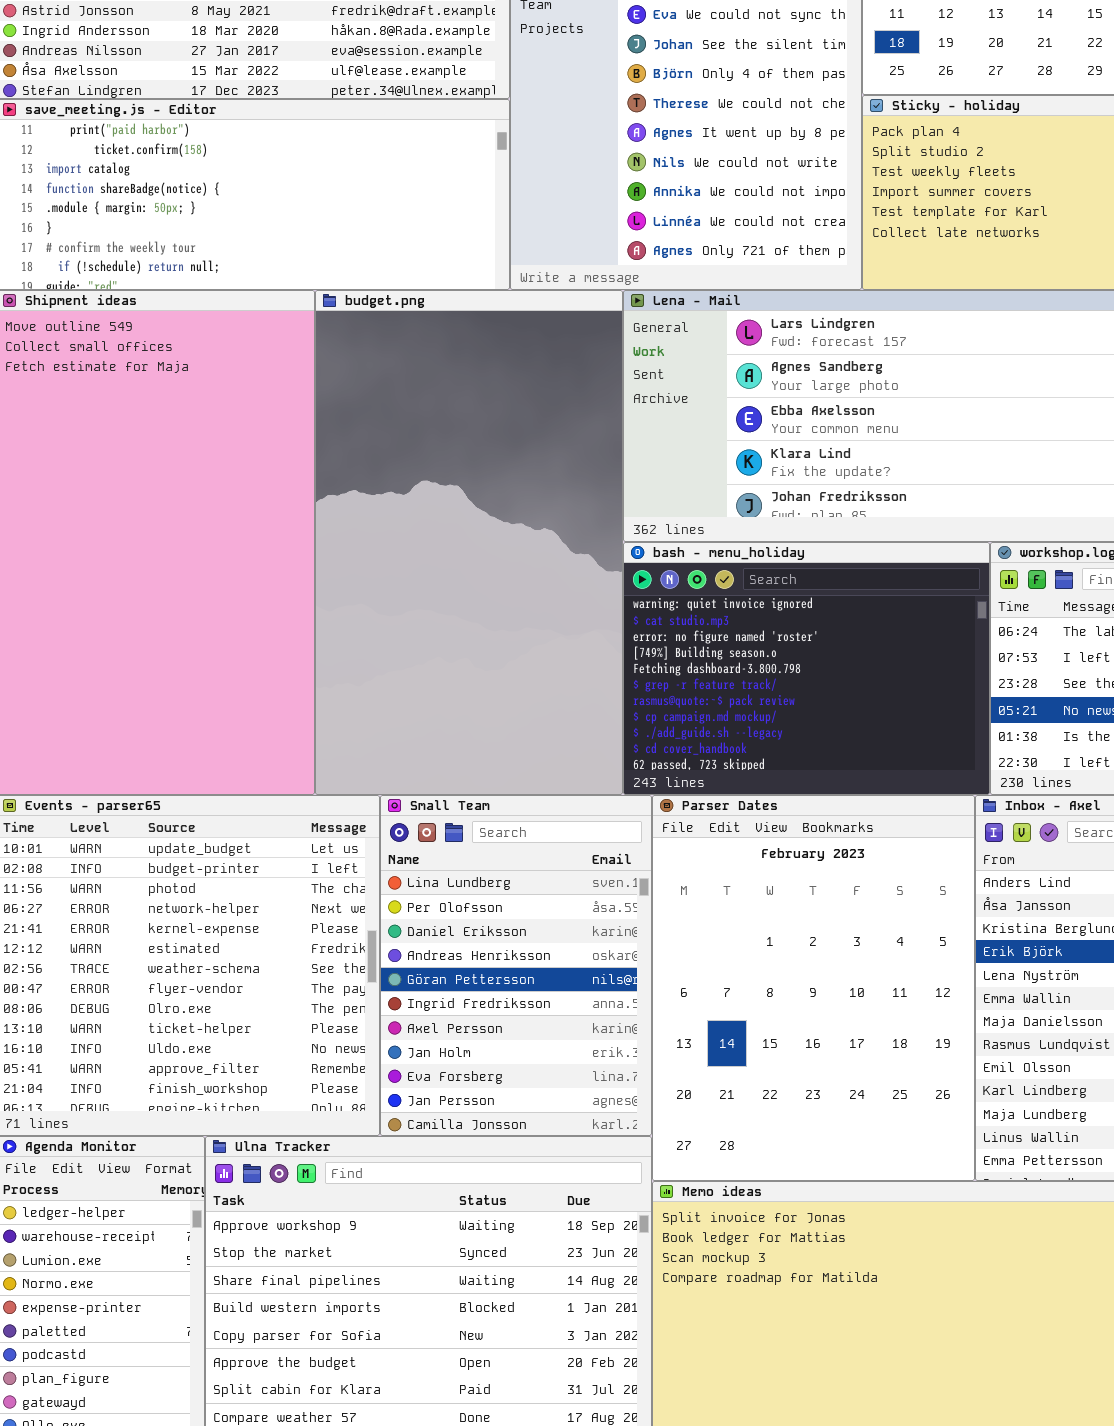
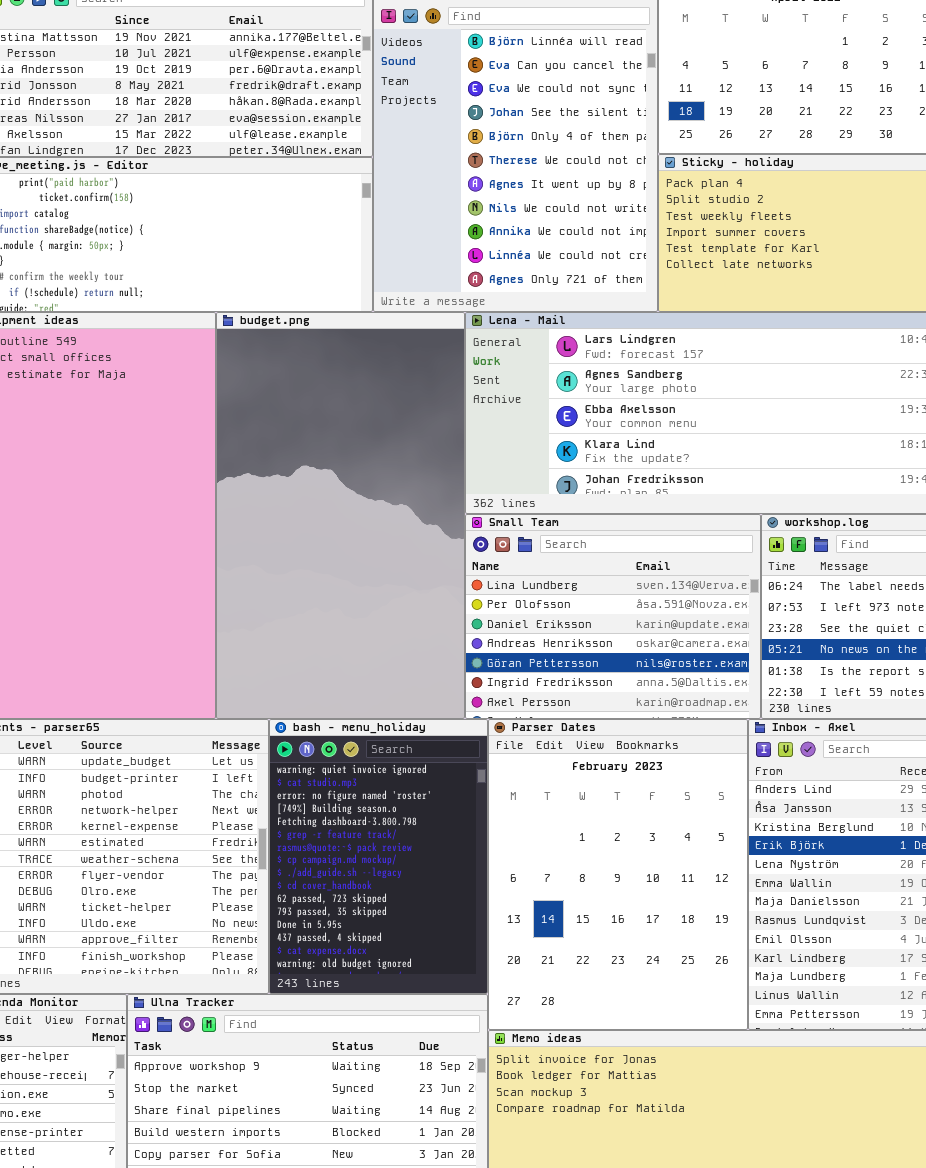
bash - menu_holiday: [623,542,990,795] -> [269,719,488,994], moved, resized
Small Team: [380,795,652,1136] -> [465,514,761,719], moved, resized

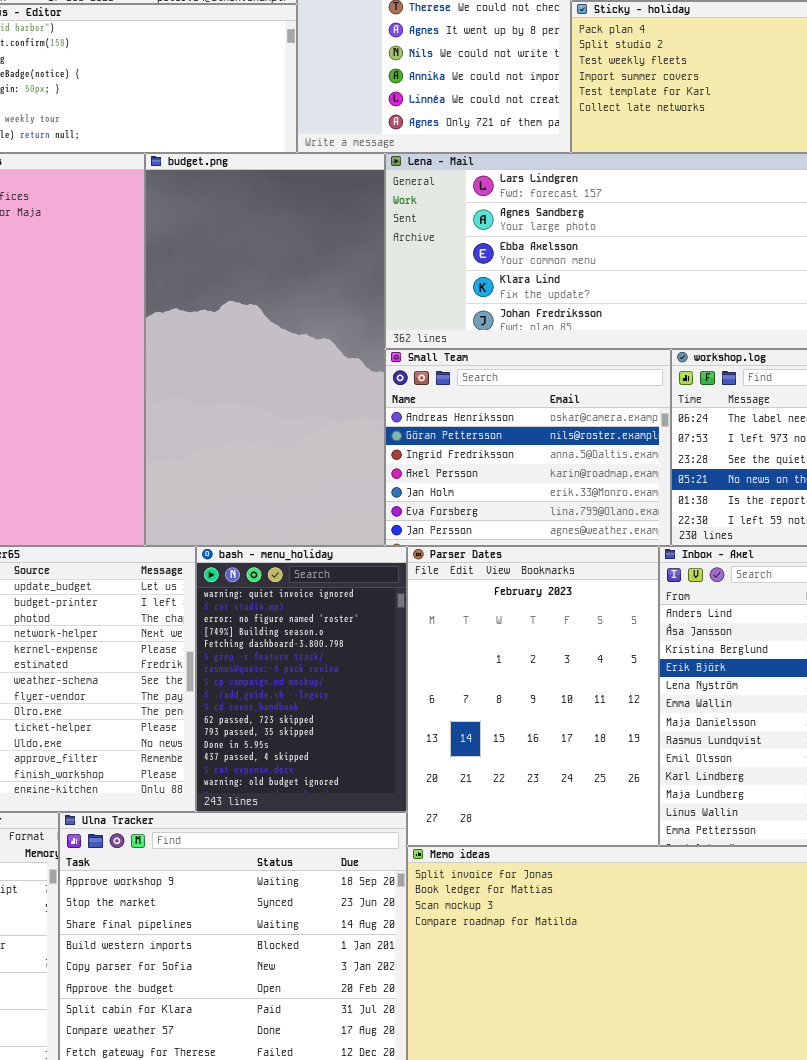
Small Team: [465,514,761,719] -> [385,349,671,546], scrolled down 3 rows

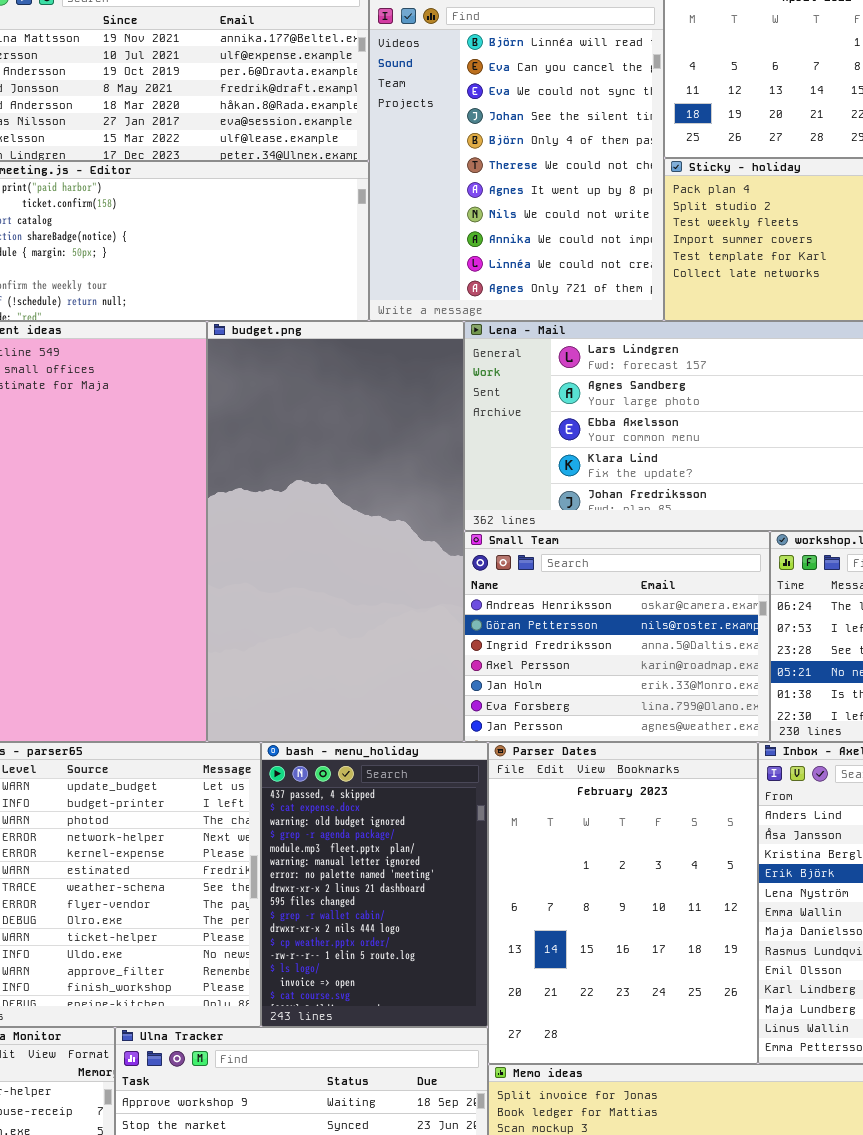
bash - menu_holiday: [196,546,407,812] -> [261,742,488,1027], scrolled down 13 rows

